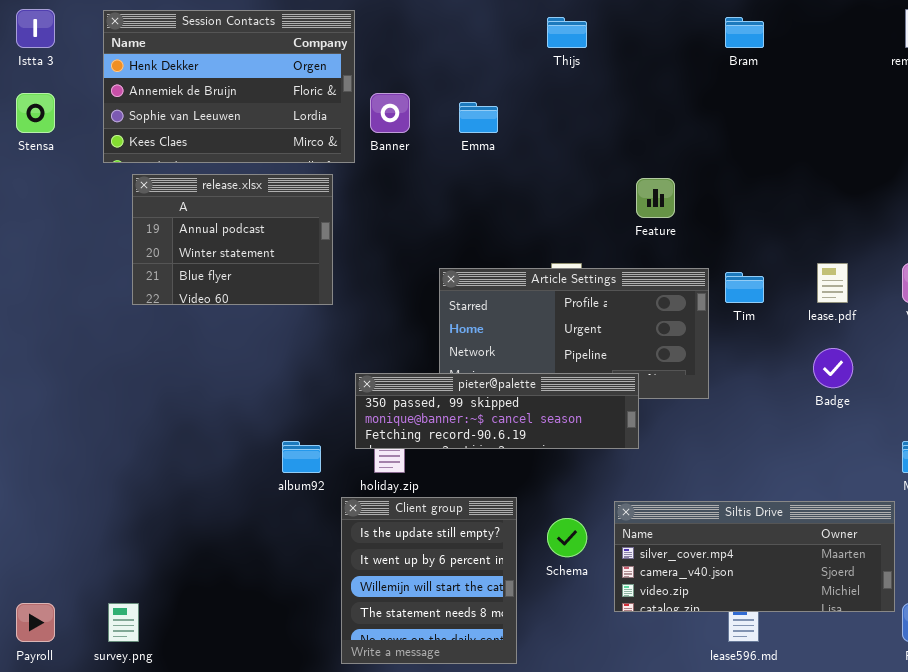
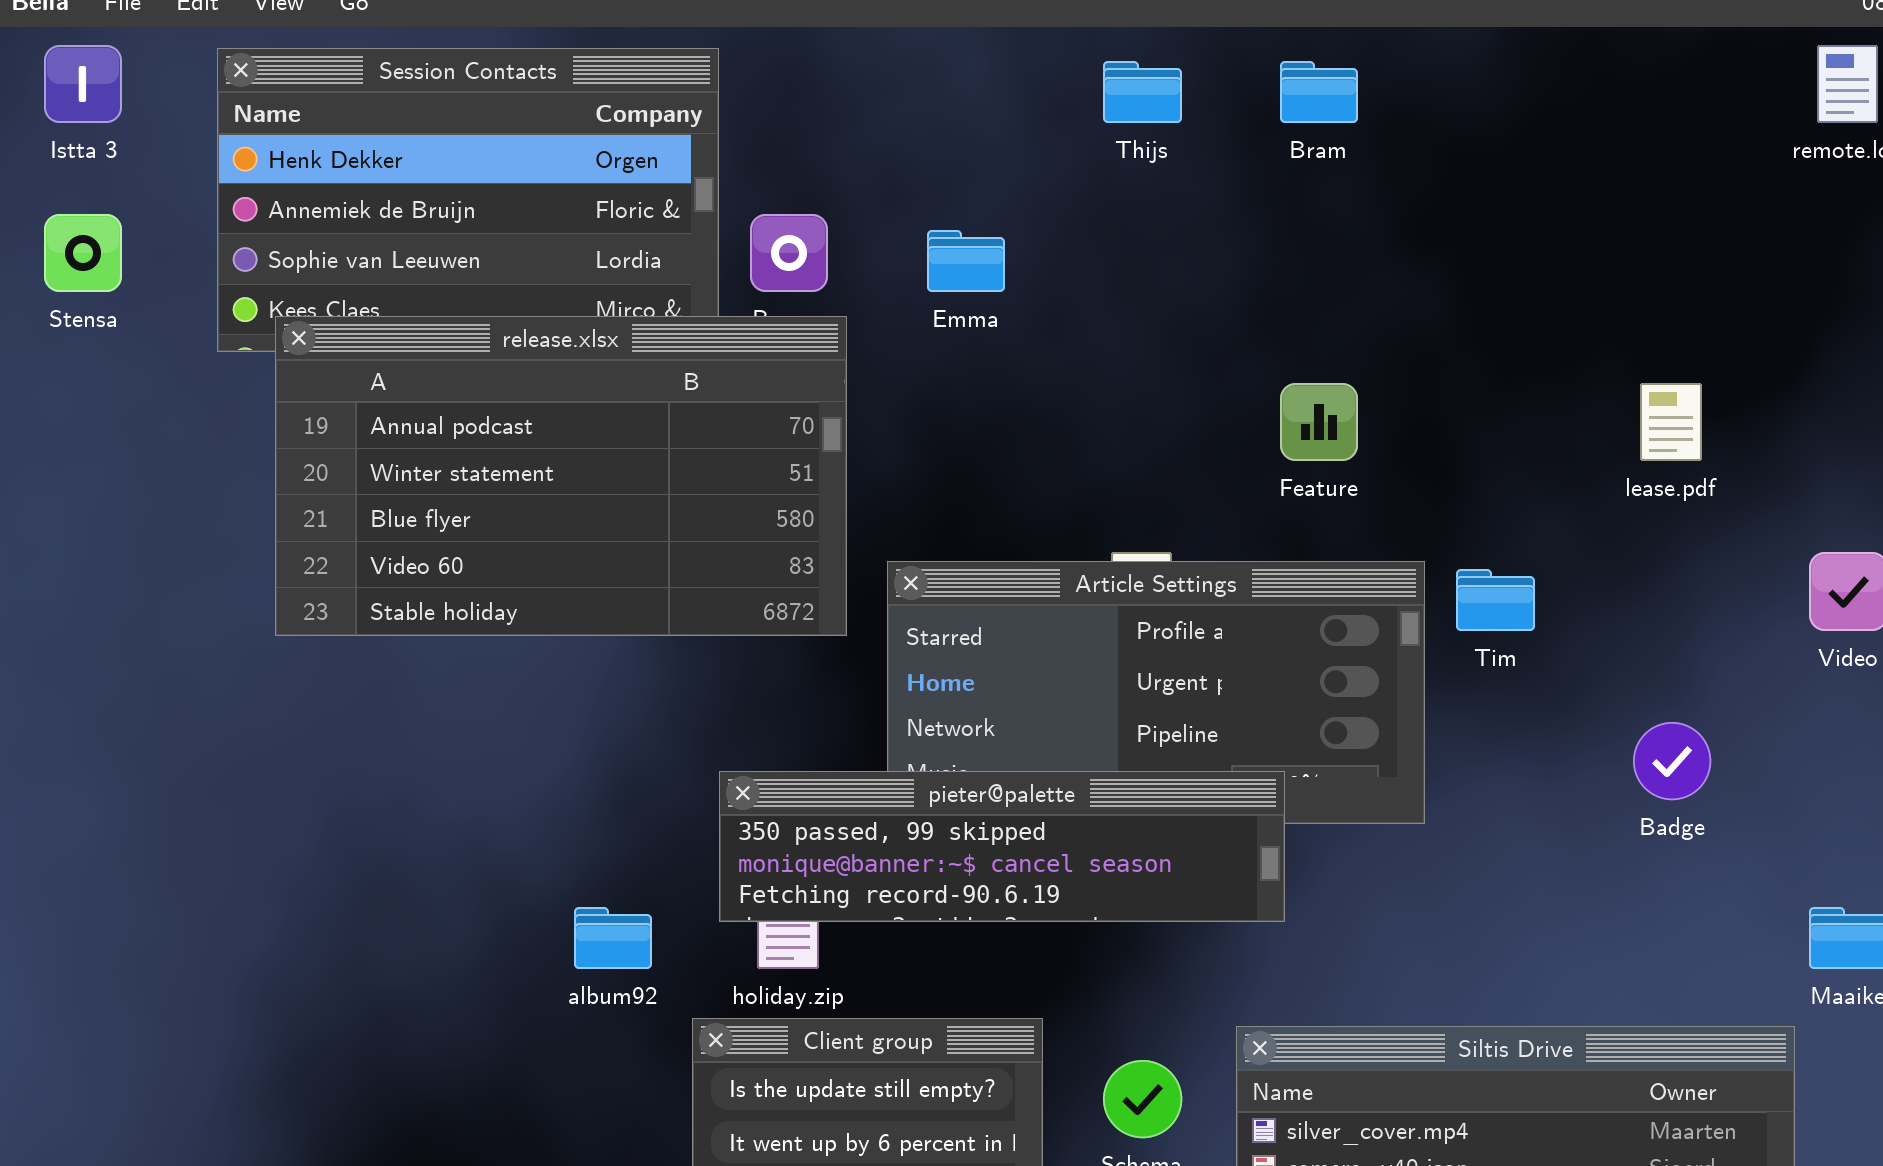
Bram: [725,17,764,48] -> [1280,61,1358,123], moved
release.xlsx: [132,174,333,305] -> [275,316,847,636], resized
lease.pdf: [817,263,848,303] -> [1640,383,1702,461], moved

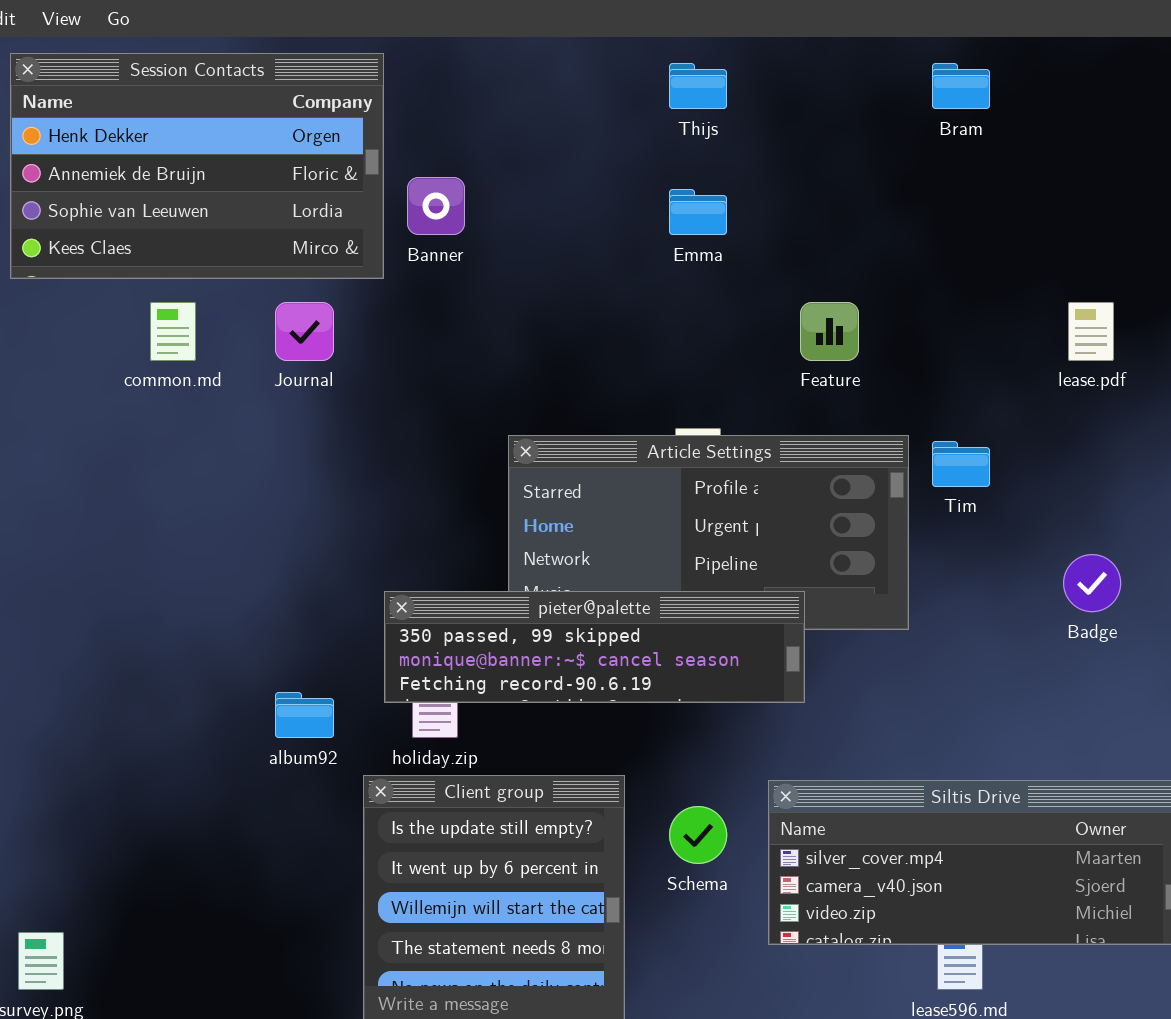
Bram: [1280,61,1358,123] -> [932,63,990,109], moved
Emma: [927,230,1005,292] -> [669,189,727,235], moved
release.xlsx: [275,316,847,636] -> none, closed

